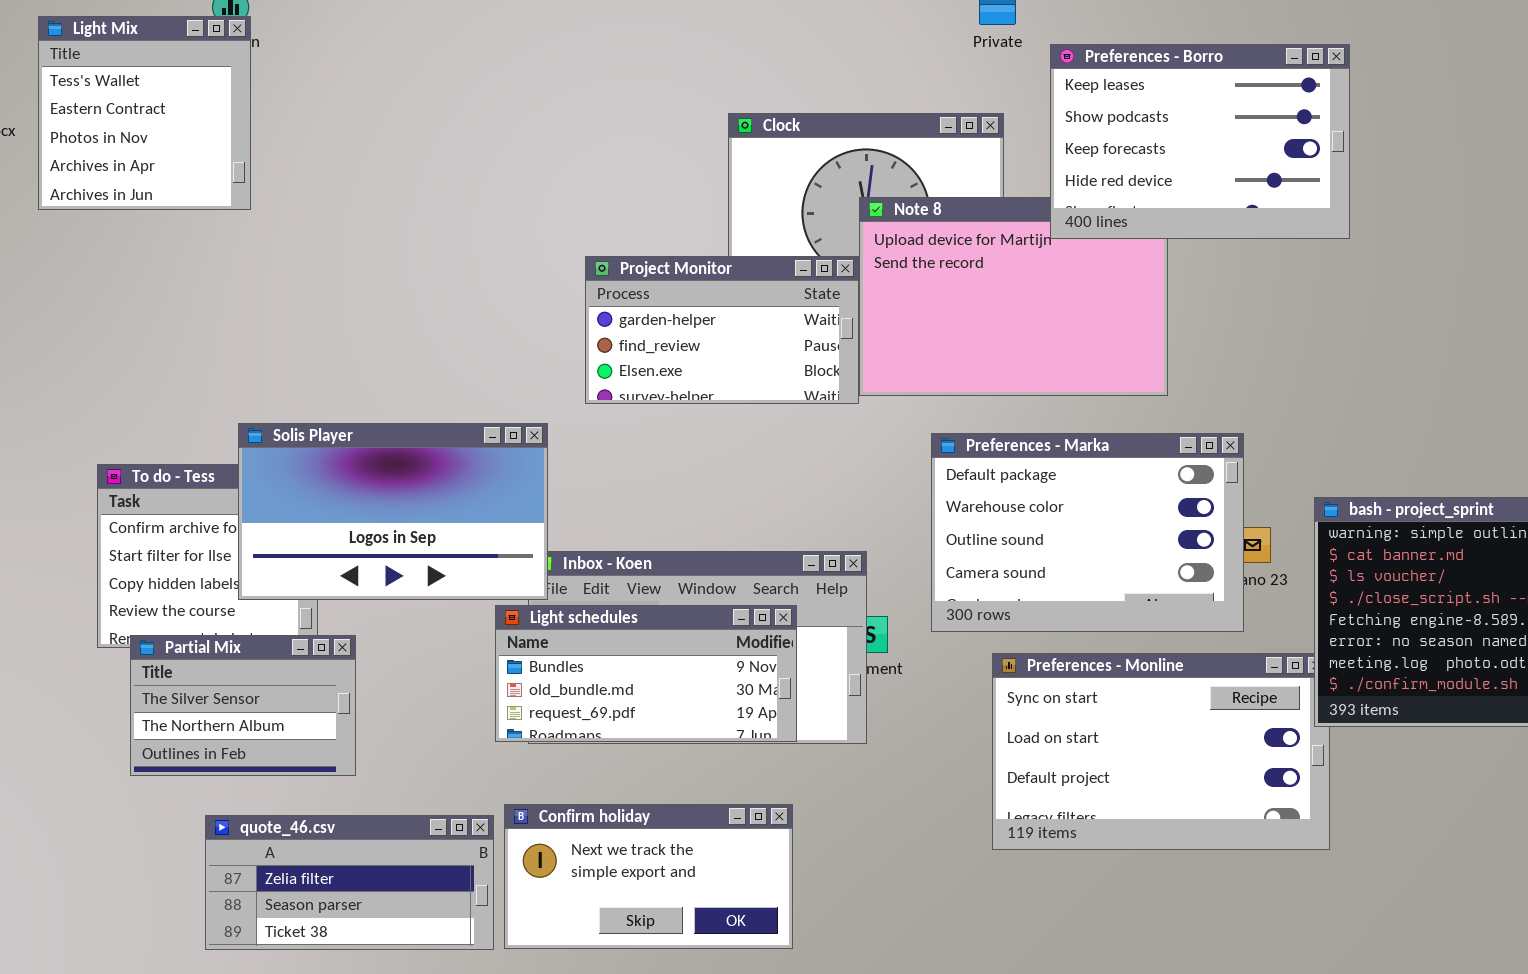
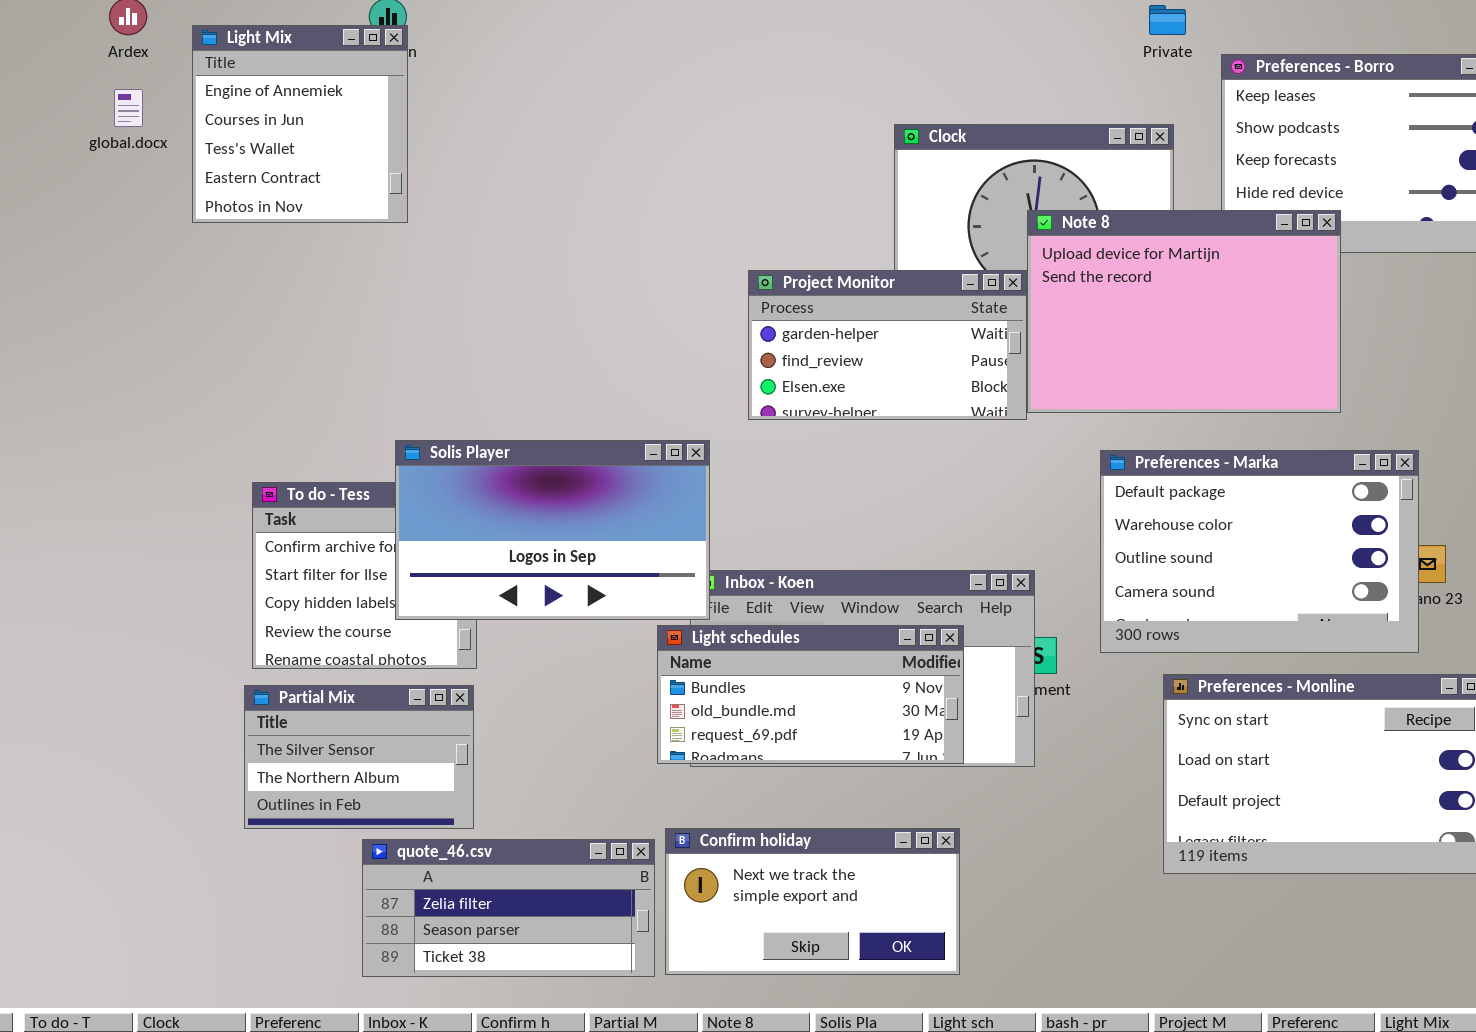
Light Mix: [38,16,251,210] -> [192,25,408,223], scrolled up 2 rows
Note 8: [859,197,1168,396] -> [1027,210,1341,413], raised
Partial Mix: [130,635,356,776] -> [244,685,474,829], moved

